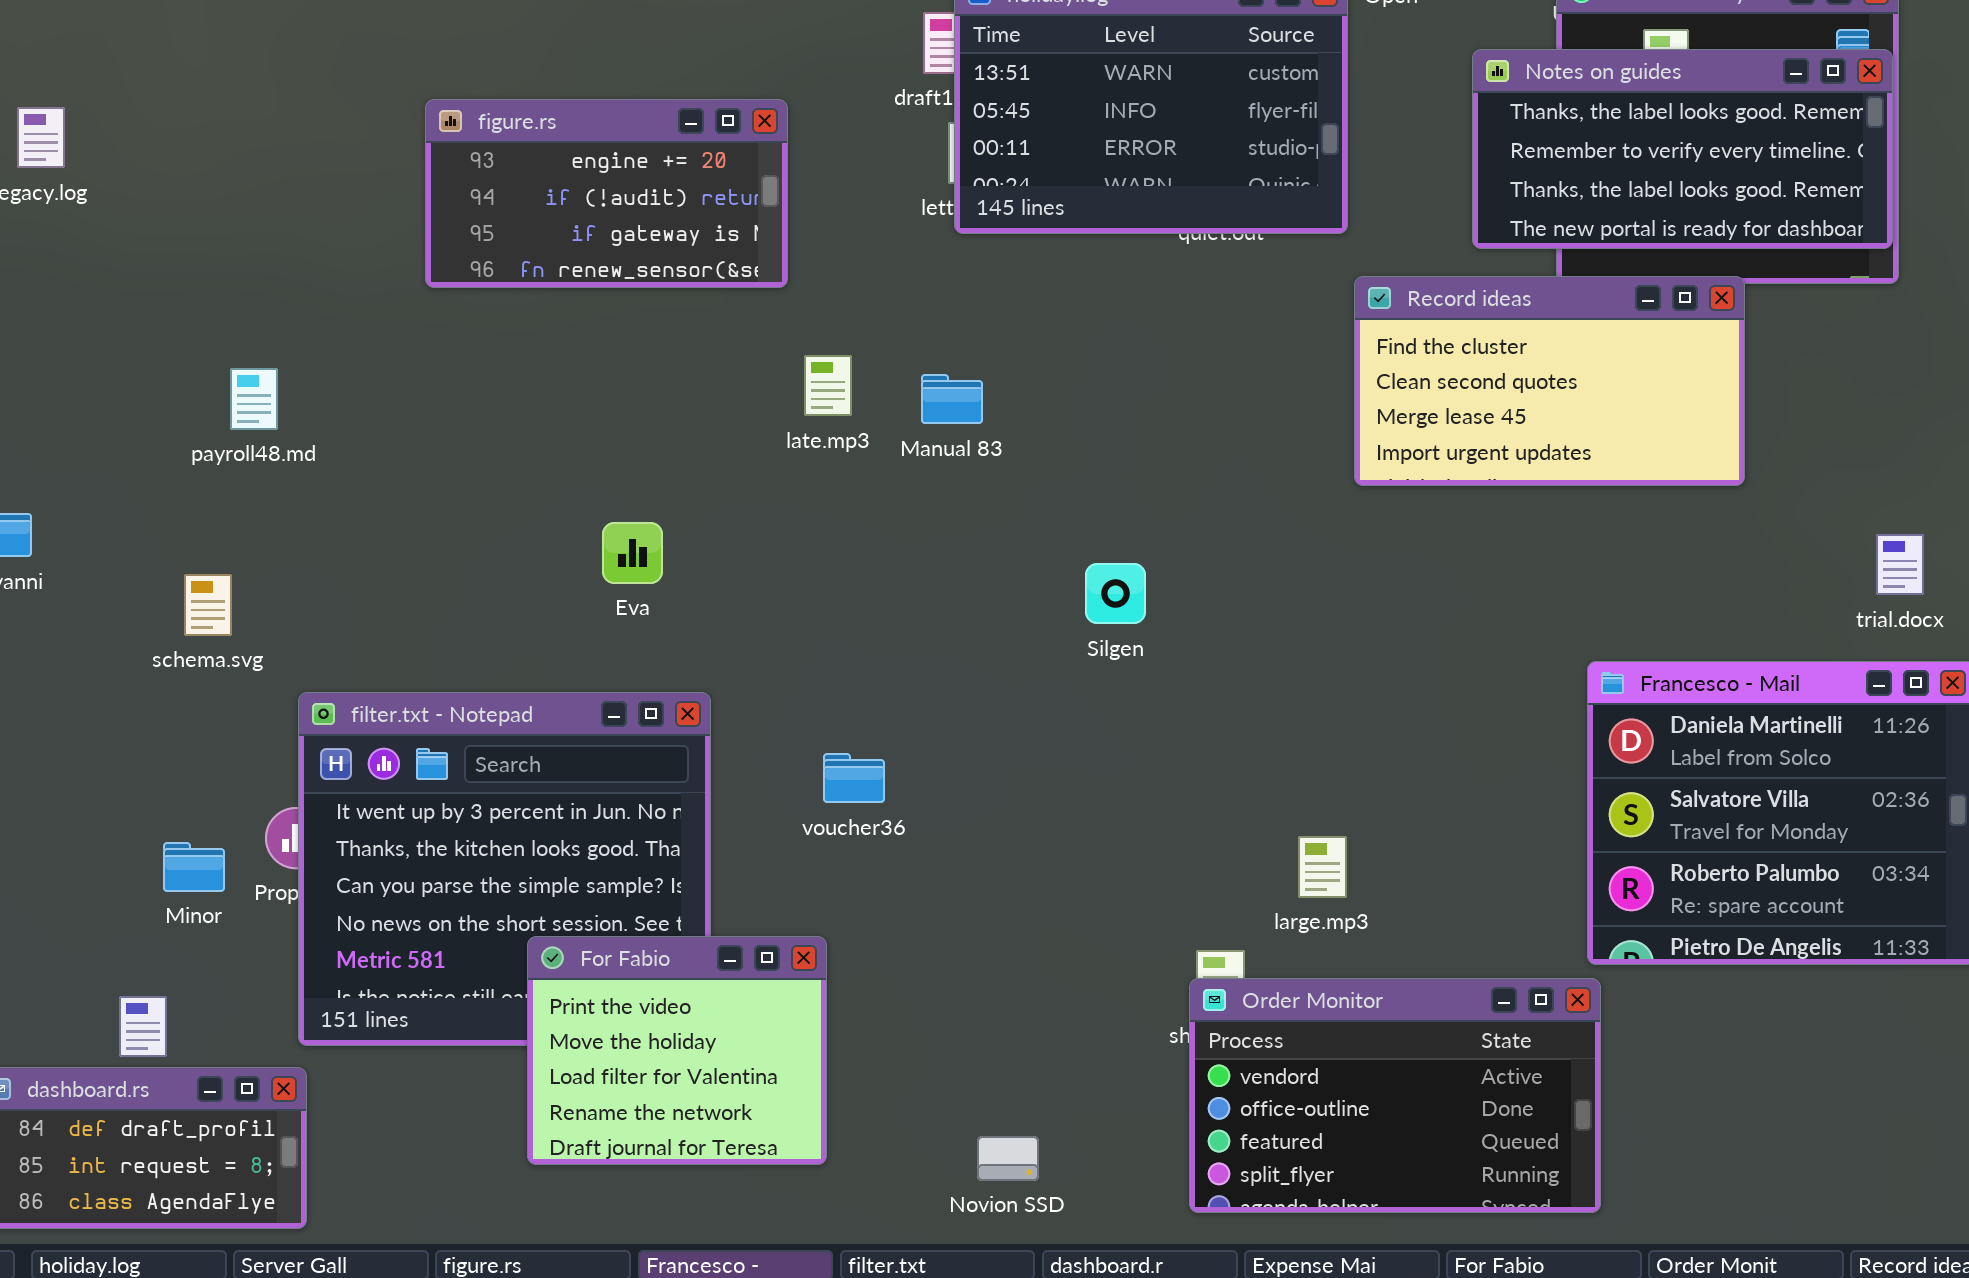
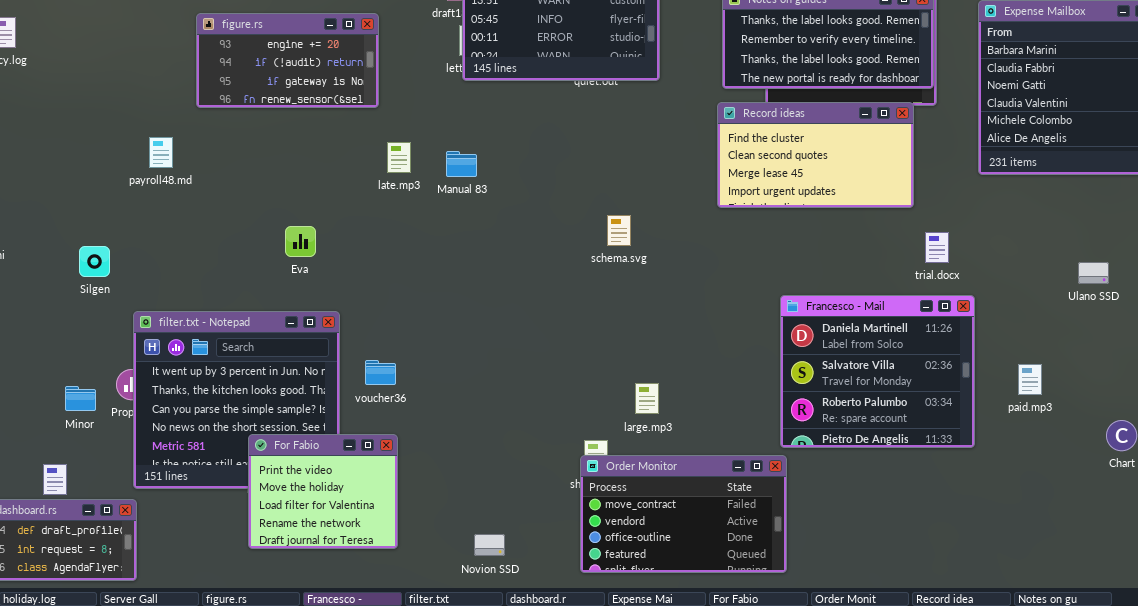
Record ideas: [1354,276,1745,486] -> [717,102,914,208], moved
payroll48.md: [230,368,278,430] -> [149,137,173,168], moved
Silgen: [1085,563,1146,624] -> [79,246,110,277], moved
schema.svg: [184,574,232,636] -> [607,215,631,246], moved
voucher36: [823,753,885,803] -> [365,360,396,385], moved
Order Monitor: [1189,978,1601,1213] -> [580,455,787,573], scrolled up 1 row

